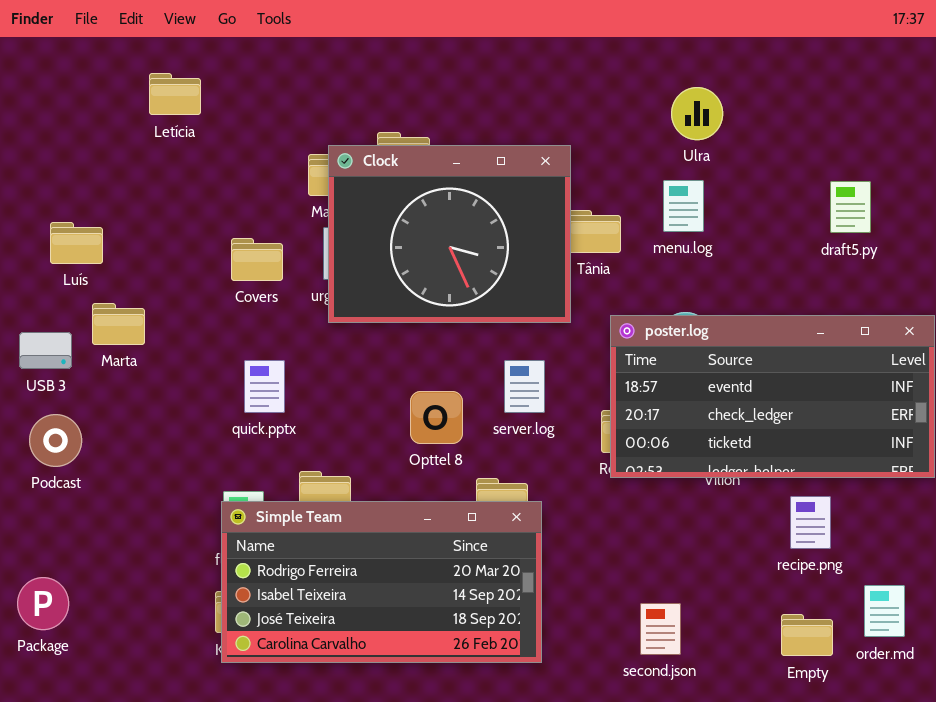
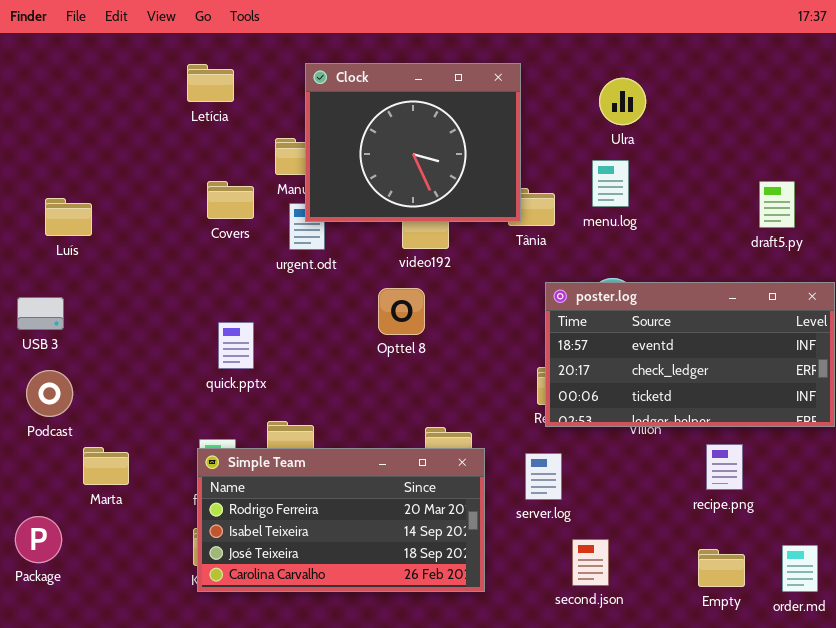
Letícia: [149,73,201,115] -> [187,64,234,102], moved
Clock: [328,145,571,323] -> [305,63,521,222], moved
draft5.py: [830,181,871,233] -> [759,181,795,228], moved
Covers: [231,238,283,281] -> [207,181,254,219], moved
Marta: [92,303,145,345] -> [83,447,129,485], moved
server.log: [504,360,545,413] -> [525,453,562,500], moved
Opttel 8: [410,391,463,444] -> [378,288,425,335], moved
order.md: [864,585,905,637] -> [782,545,818,592], moved

